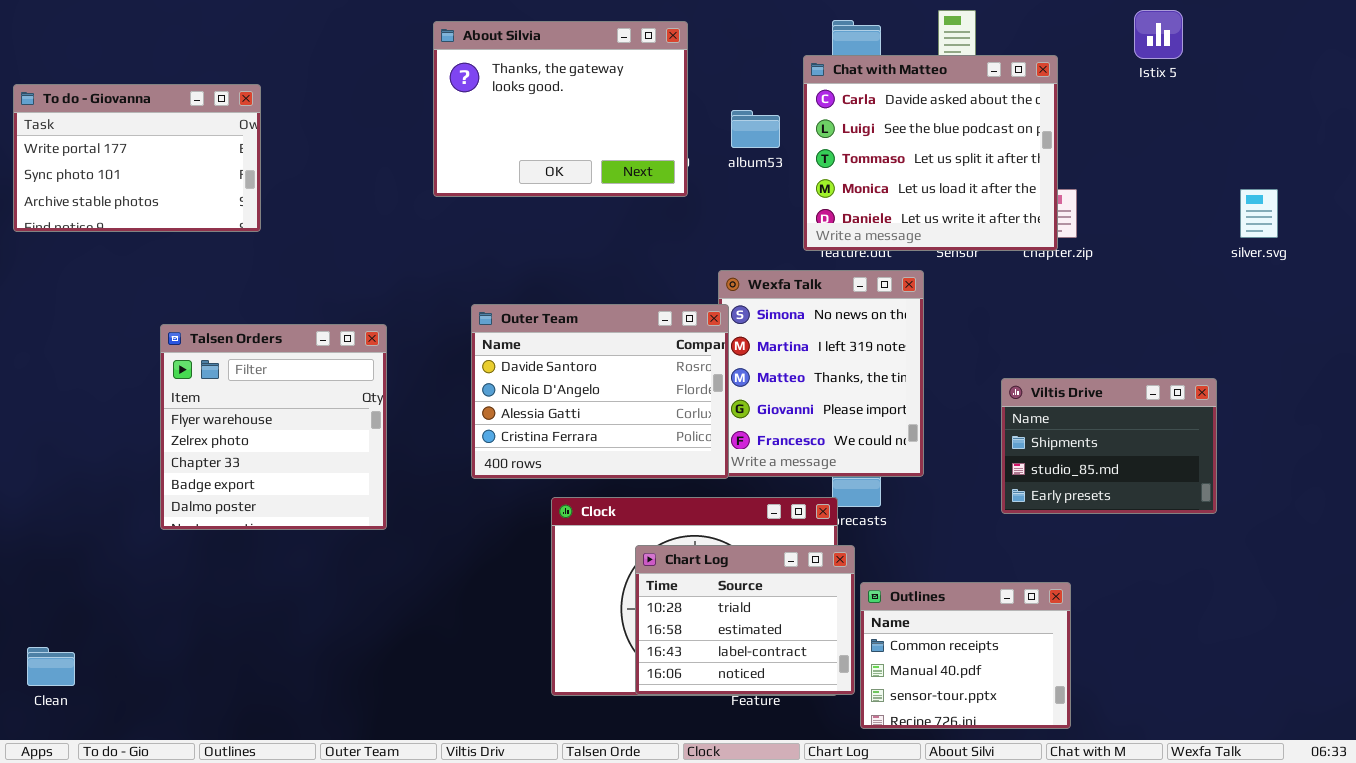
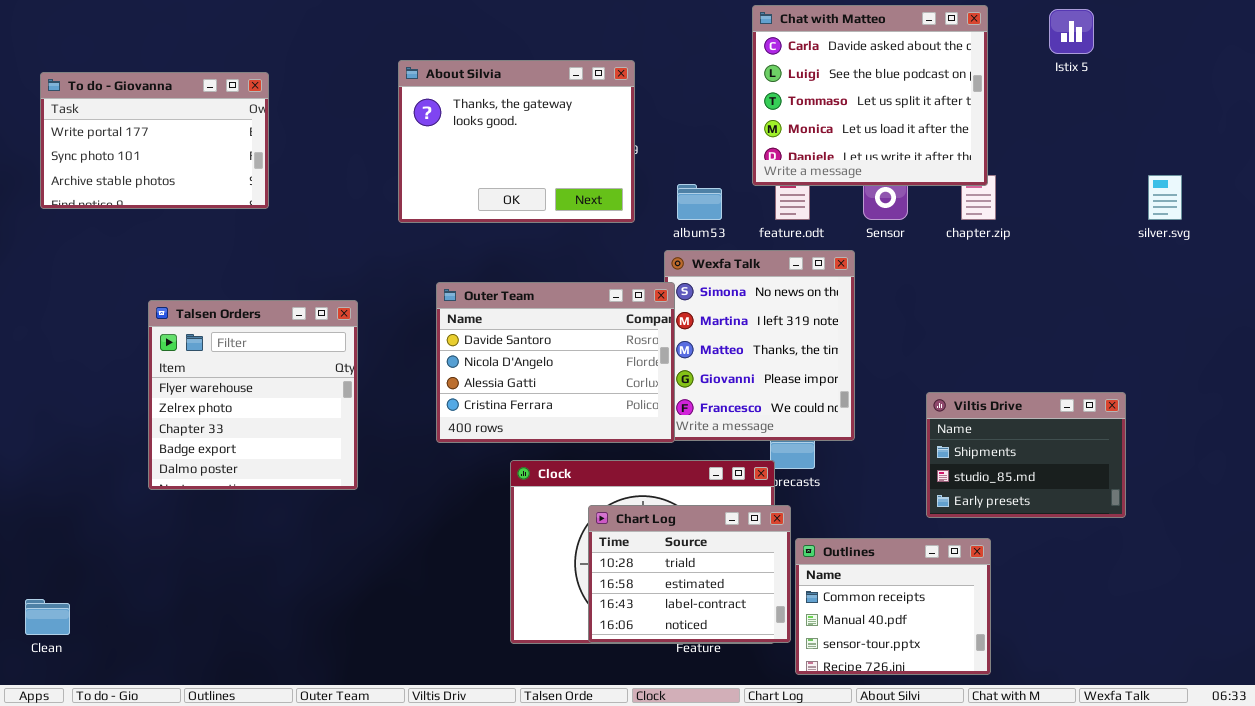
About Silvia: [433,21,688,197] -> [398,60,635,223], moved
Chat with Matteo: [803,55,1058,251] -> [752,5,988,186], moved
To do - Giovanna: [13,84,261,232] -> [40,72,269,209], moved
album53: [731,110,780,148] -> [677,184,722,220], moved
Viltis Drive: [1001,378,1217,514] -> [926,392,1126,518], moved

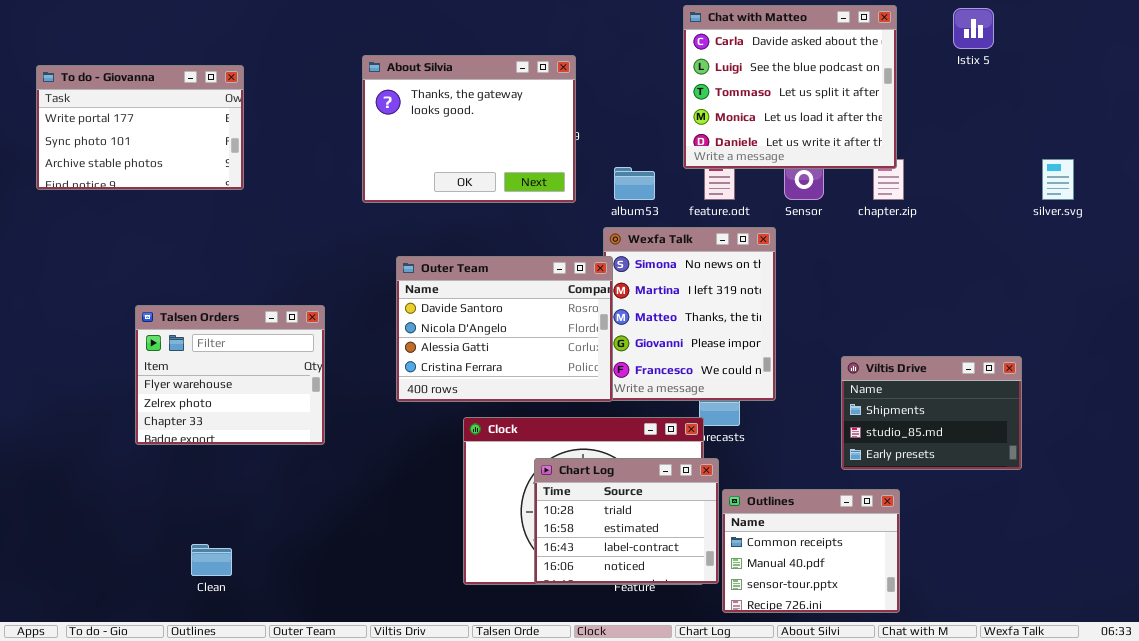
Talsen Orders: [148,300,358,490] -> [135,305,325,445], resized
Clean: [25,599,70,635] -> [191,544,232,576], moved

